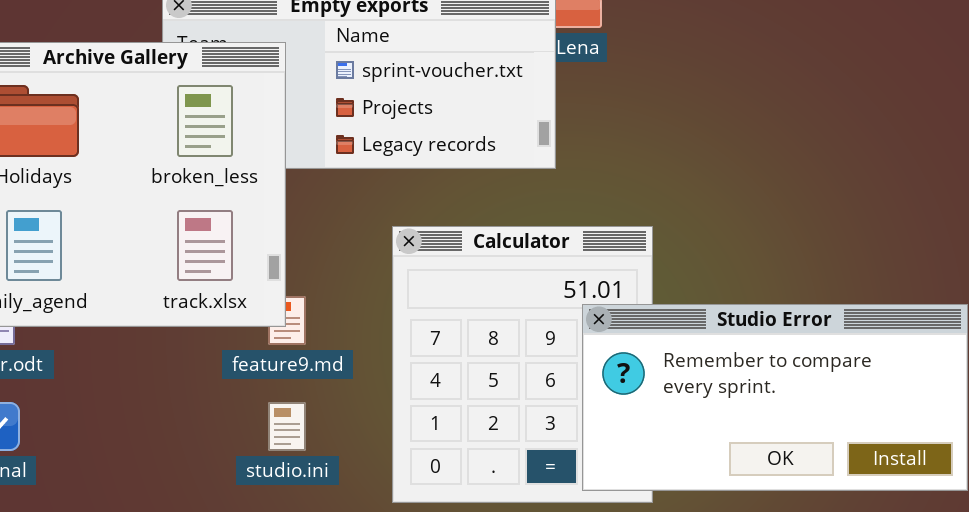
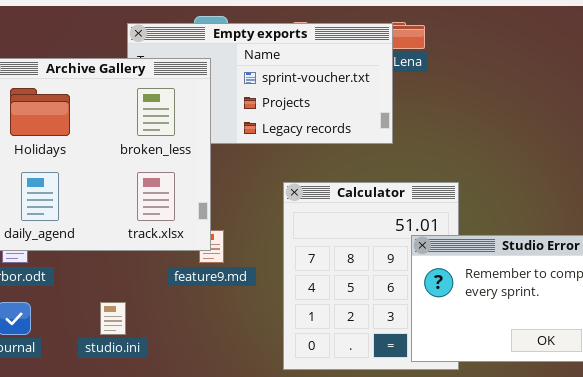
studio.ini: [268,402,306,451] -> [100,302,126,335], moved

